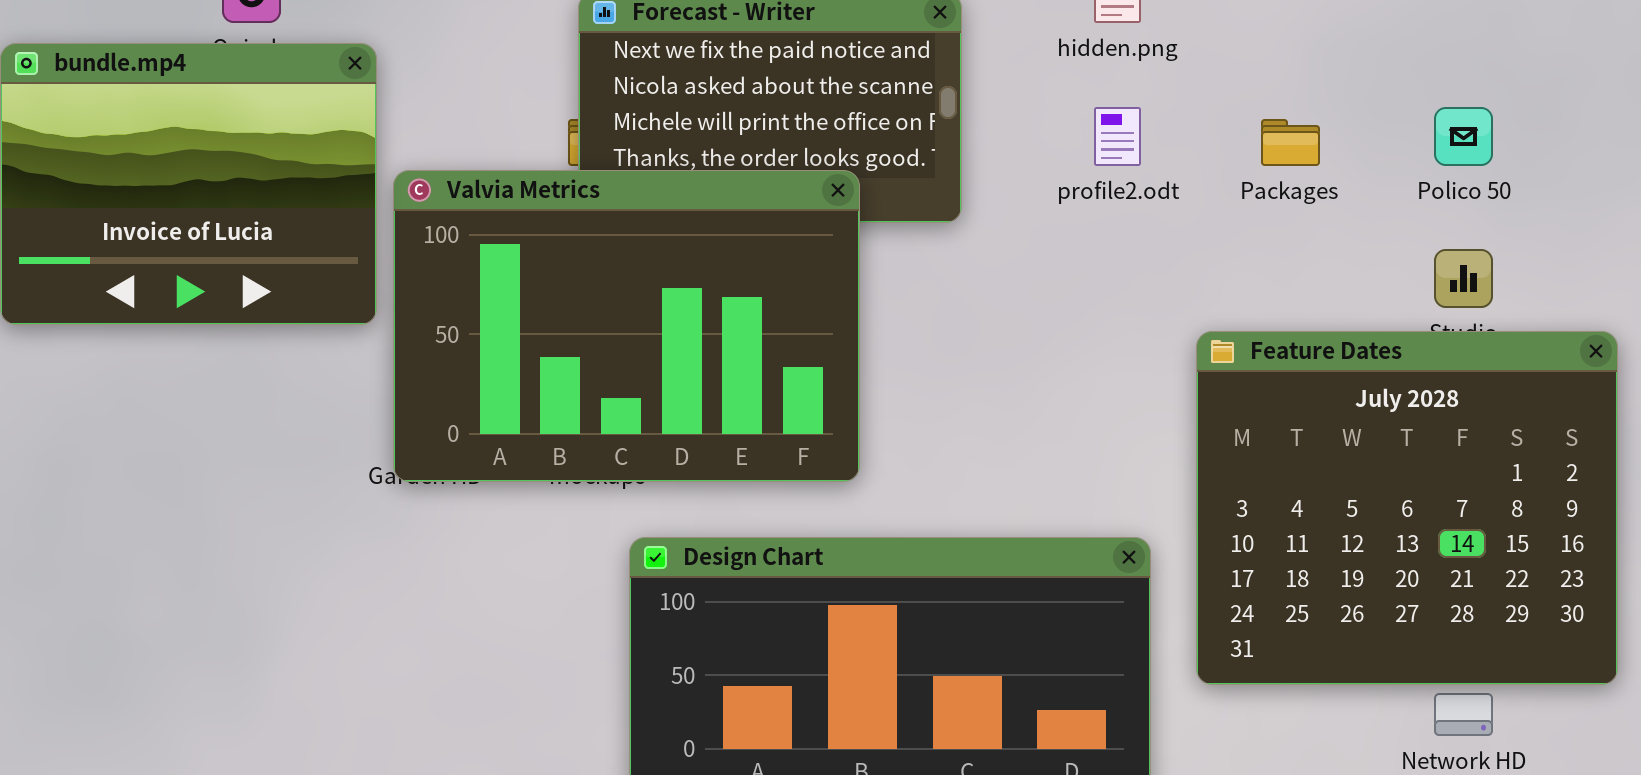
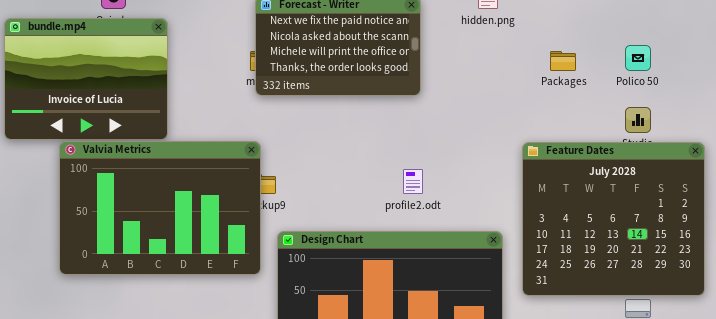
profile2.odt: [1094,107,1141,166] -> [403,169,423,194], moved
Valvia Metrics: [393,170,860,482] -> [59,141,261,275], moved

